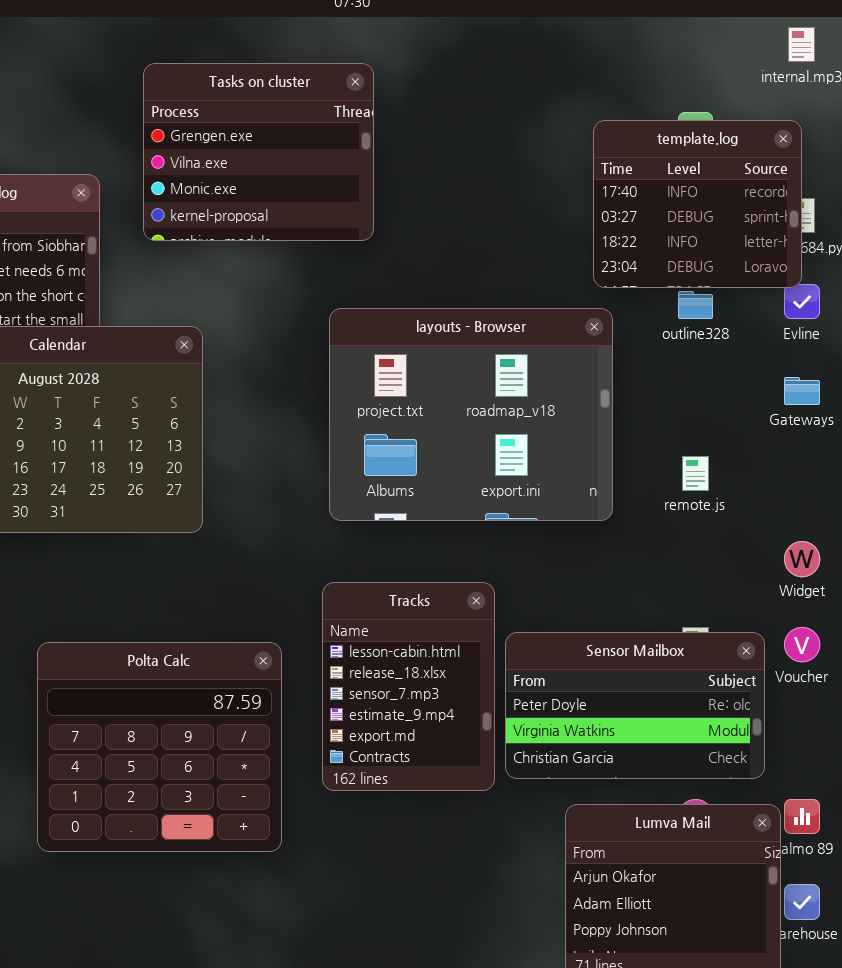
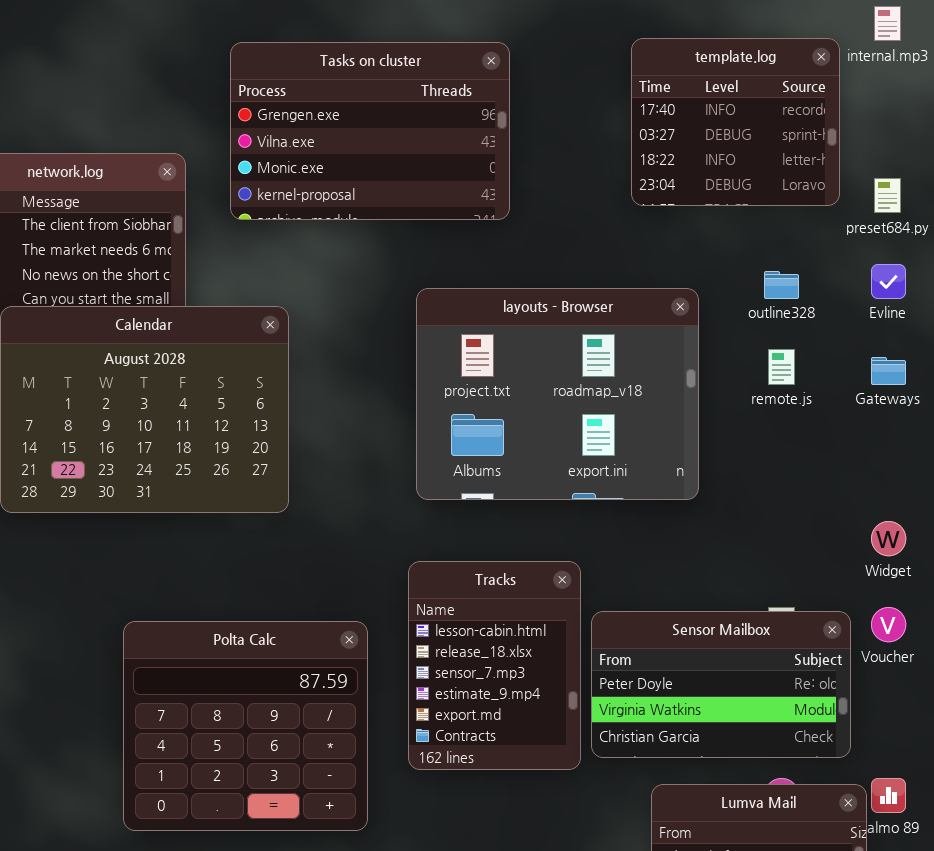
Tasks on cluster: [143,63,374,241] -> [230,42,510,220], resized
template.log: [593,120,802,288] -> [631,38,840,206], moved
remote.js: [682,456,709,491] -> [768,349,795,385], moved

